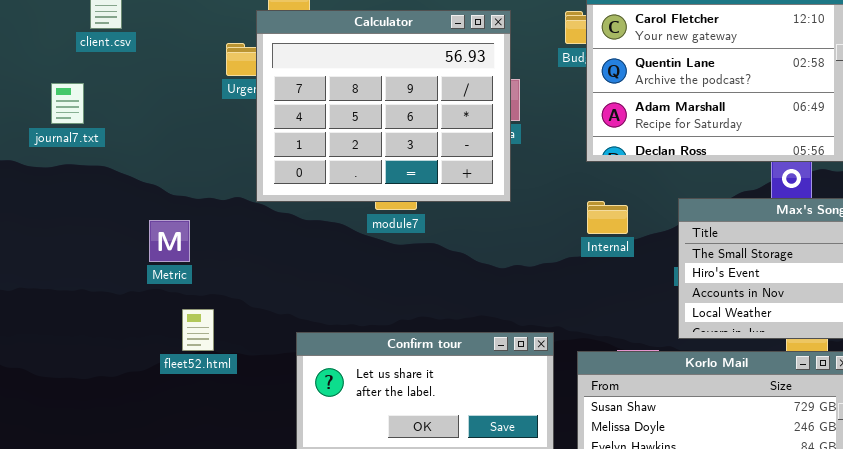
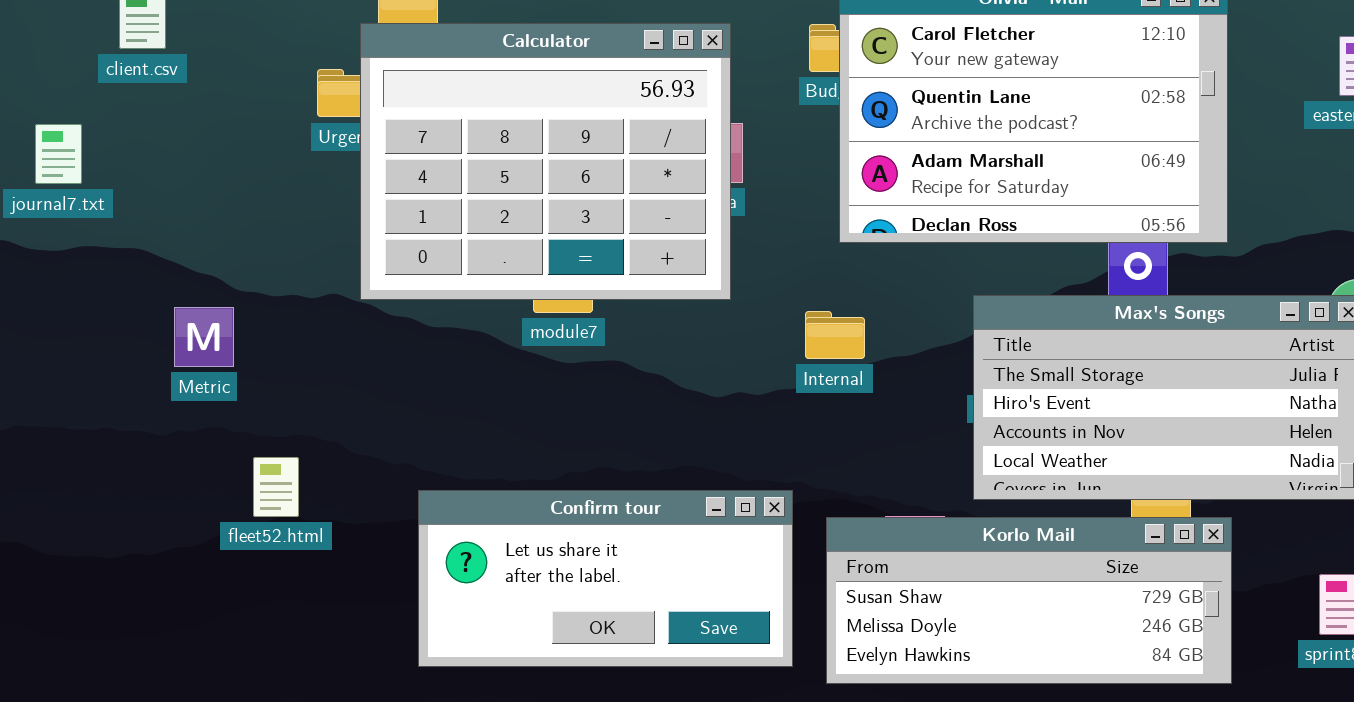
journal7.txt: [51,83,84,124] -> [35,124,82,184], moved
Internal: [587,201,628,234] -> [805,311,865,359], moved
Metric: [149,220,190,262] -> [174,307,234,367], moved

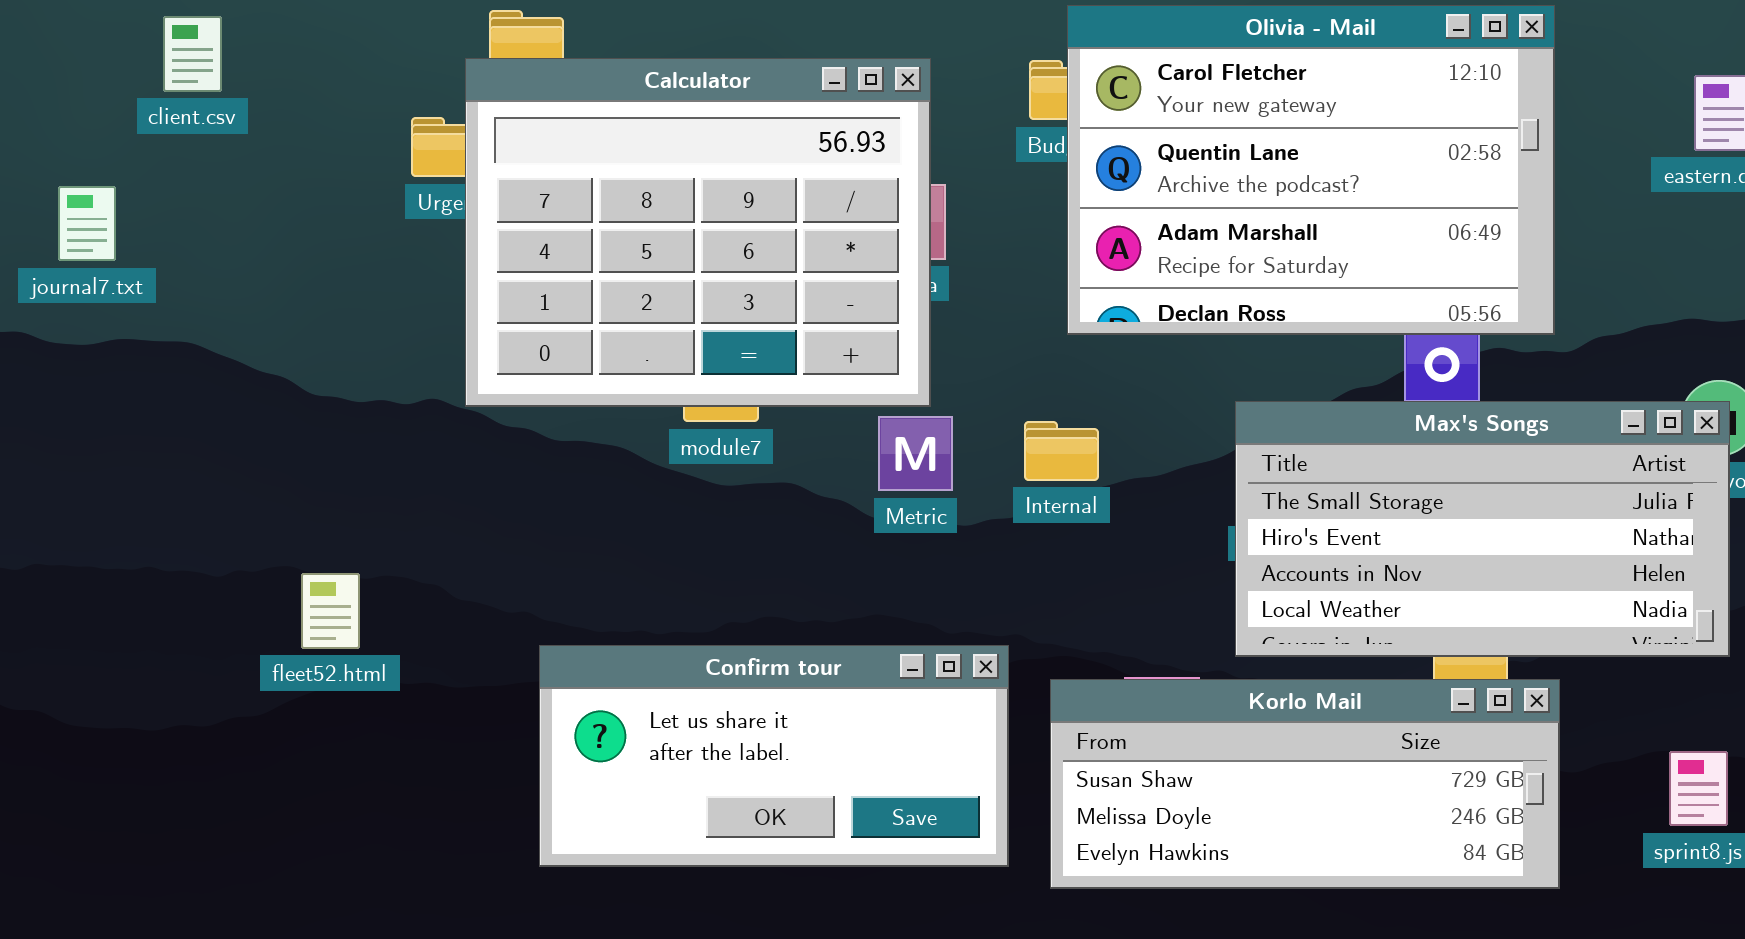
Metric: [174,307,234,367] -> [878,416,953,491], moved
fleet52.html: [253,457,299,517] -> [301,573,360,649], moved

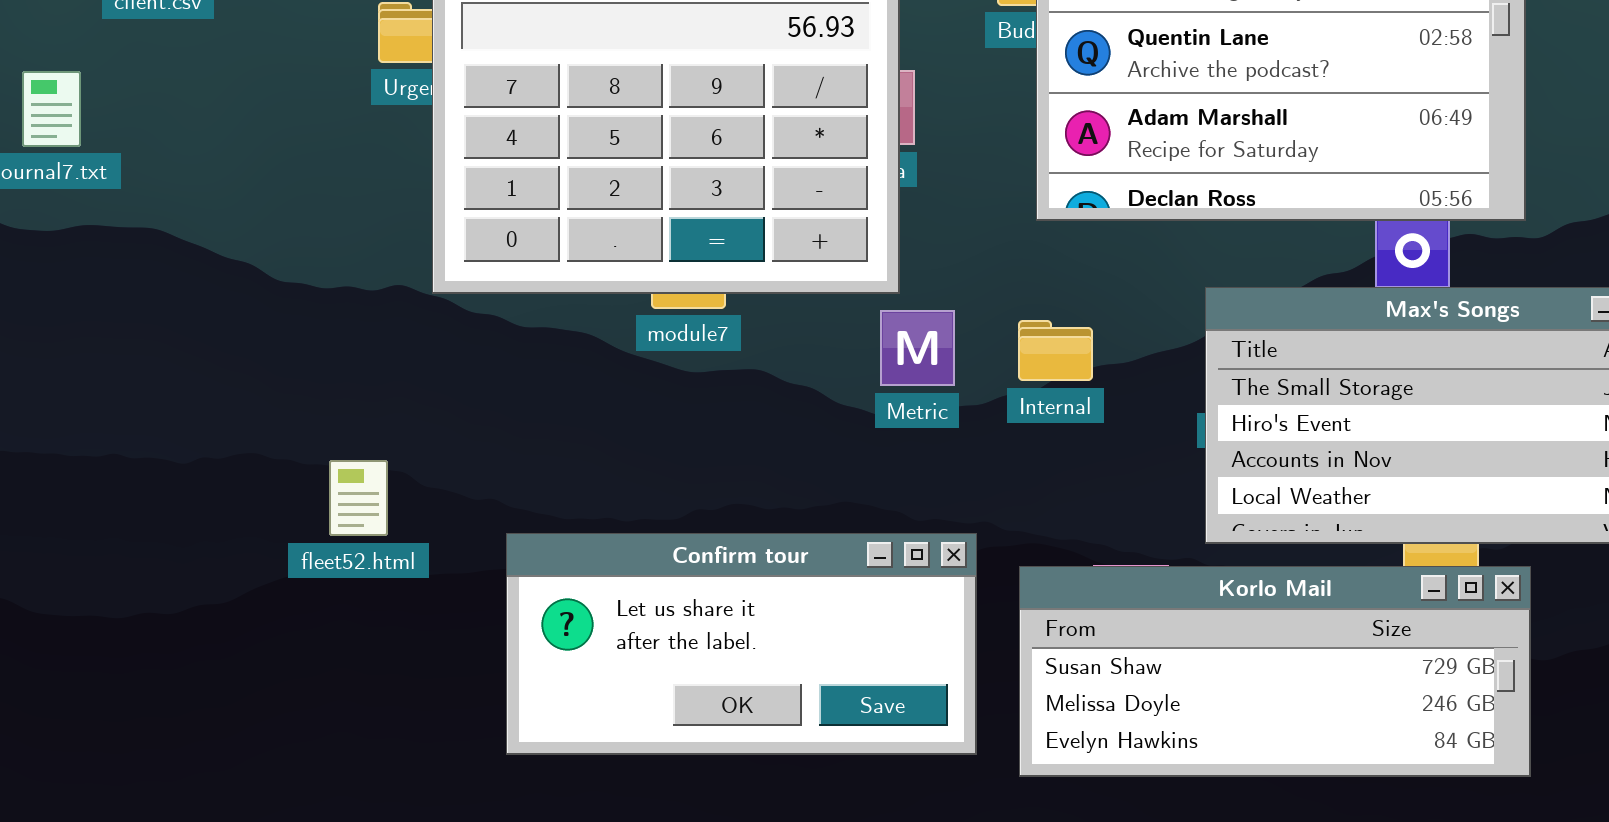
Metric: [878,416,953,491] -> [880,310,955,386], moved
Internal: [1024,421,1099,481] -> [1018,320,1093,381], moved
fleet52.html: [301,573,360,649] -> [329,460,388,536], moved

